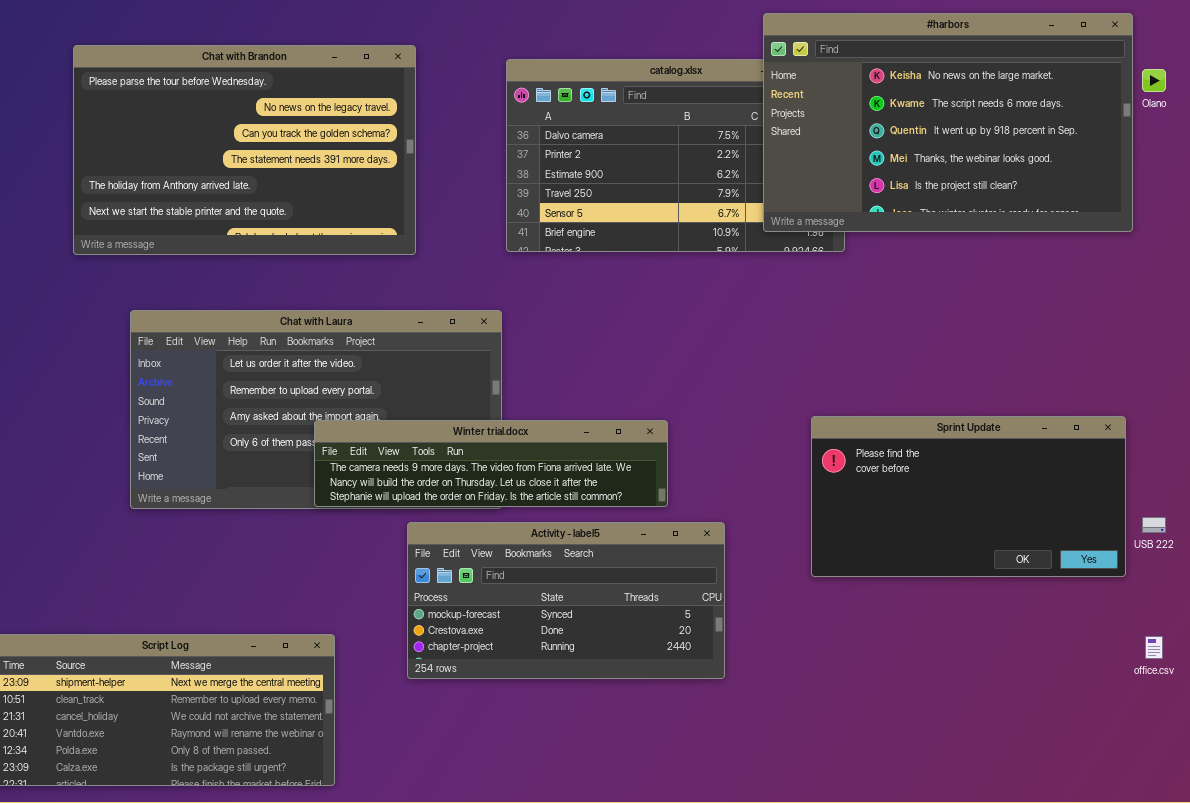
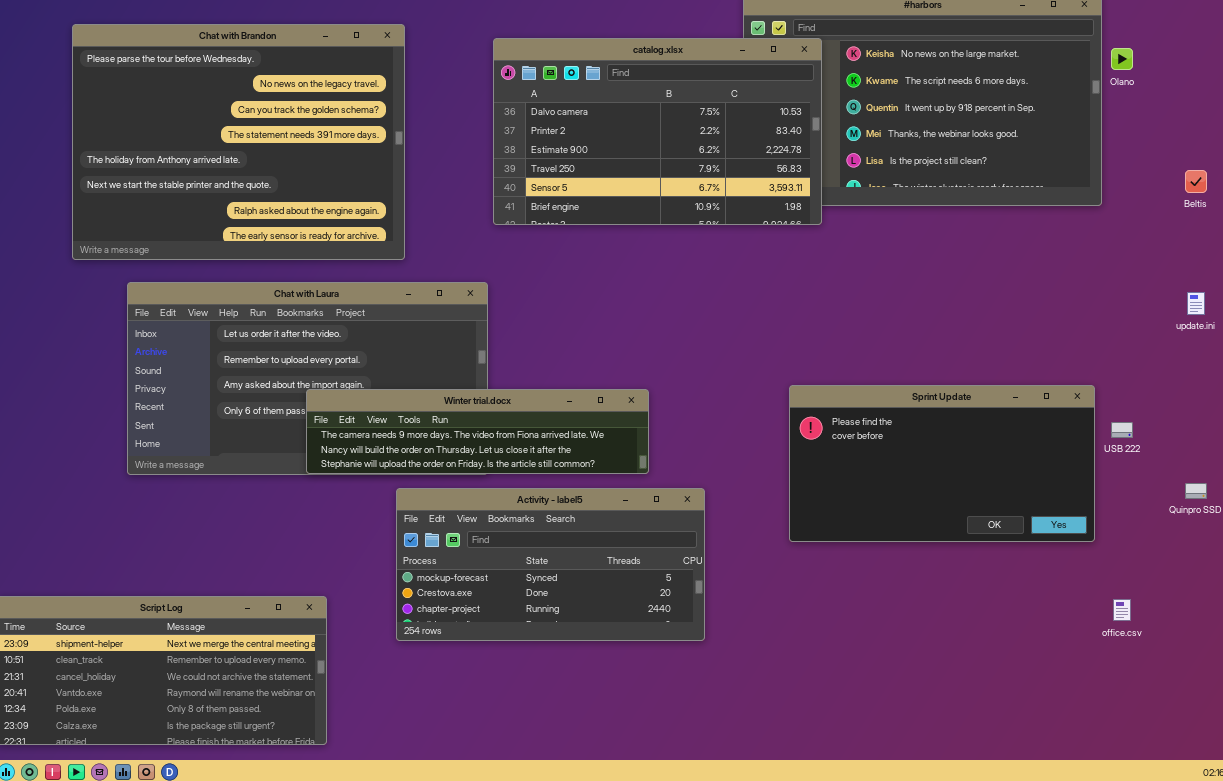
Chat with Brandon: [73,45,416,255] -> [72,24,405,260], resized
catalog.xlsx: [506,59,845,252] -> [493,38,822,225], raised
USB 222: [1142,517,1166,533] -> [1111,422,1133,438], moved

